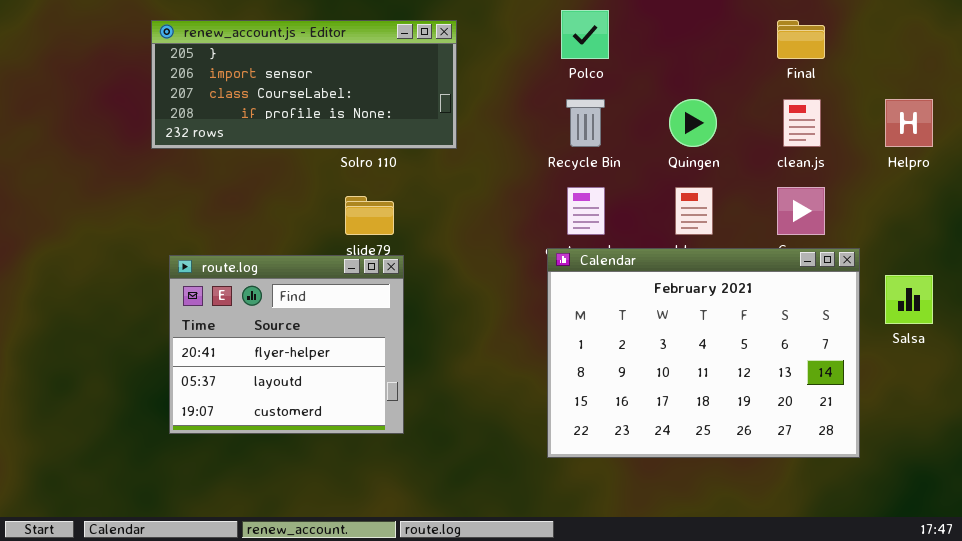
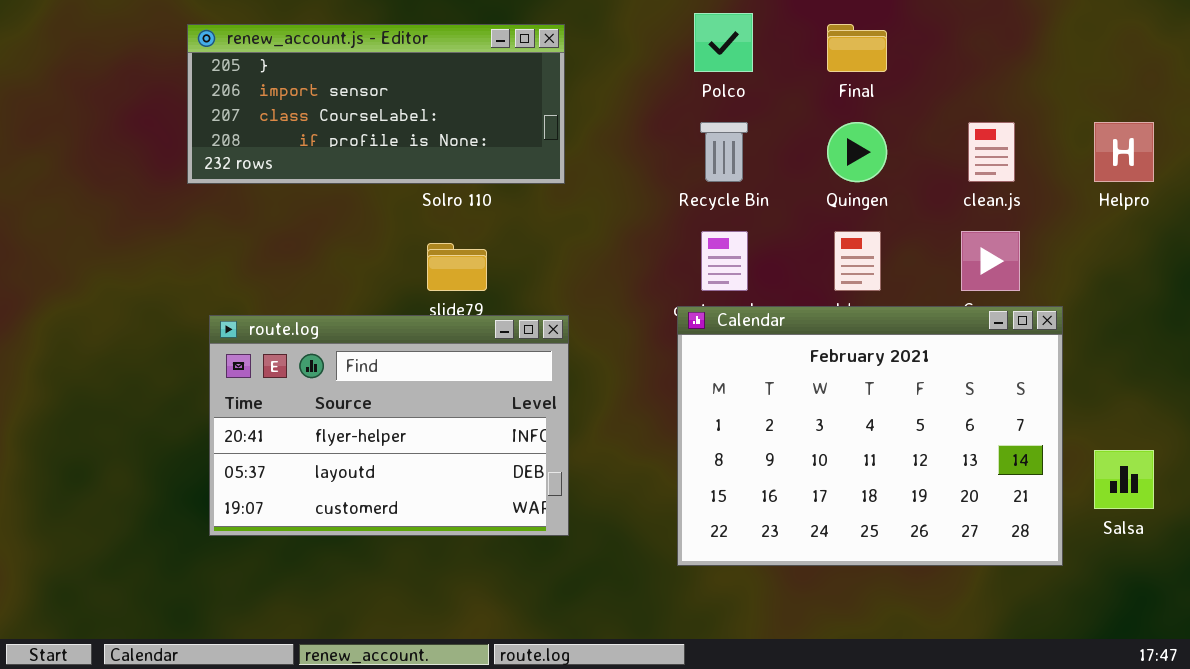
Final: [777,20,825,59] -> [827,24,887,72], moved
route.log: [169,255,404,434] -> [209,315,569,536], resized
Salsa: [885,275,933,324] -> [1094,450,1154,509], moved

